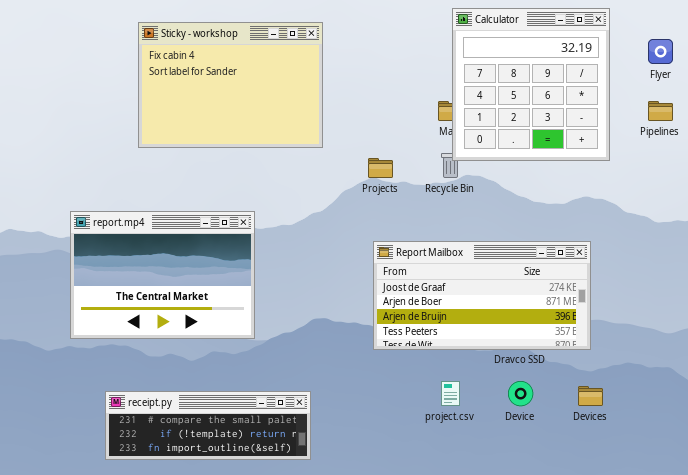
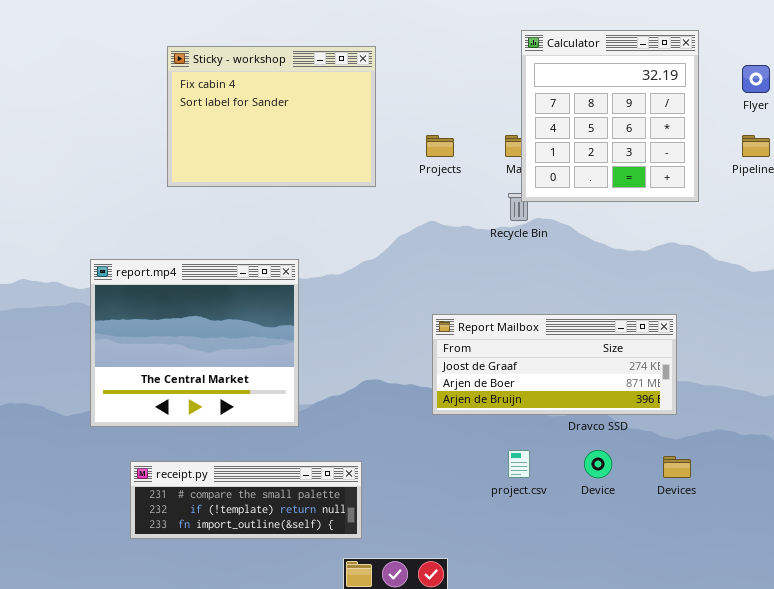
Projects: [368,158,393,178] -> [426,135,454,157], moved
report.mp4: [70,211,255,339] -> [90,259,299,427], resized
Report Mailbox: [373,241,591,350] -> [432,314,677,415], resized

